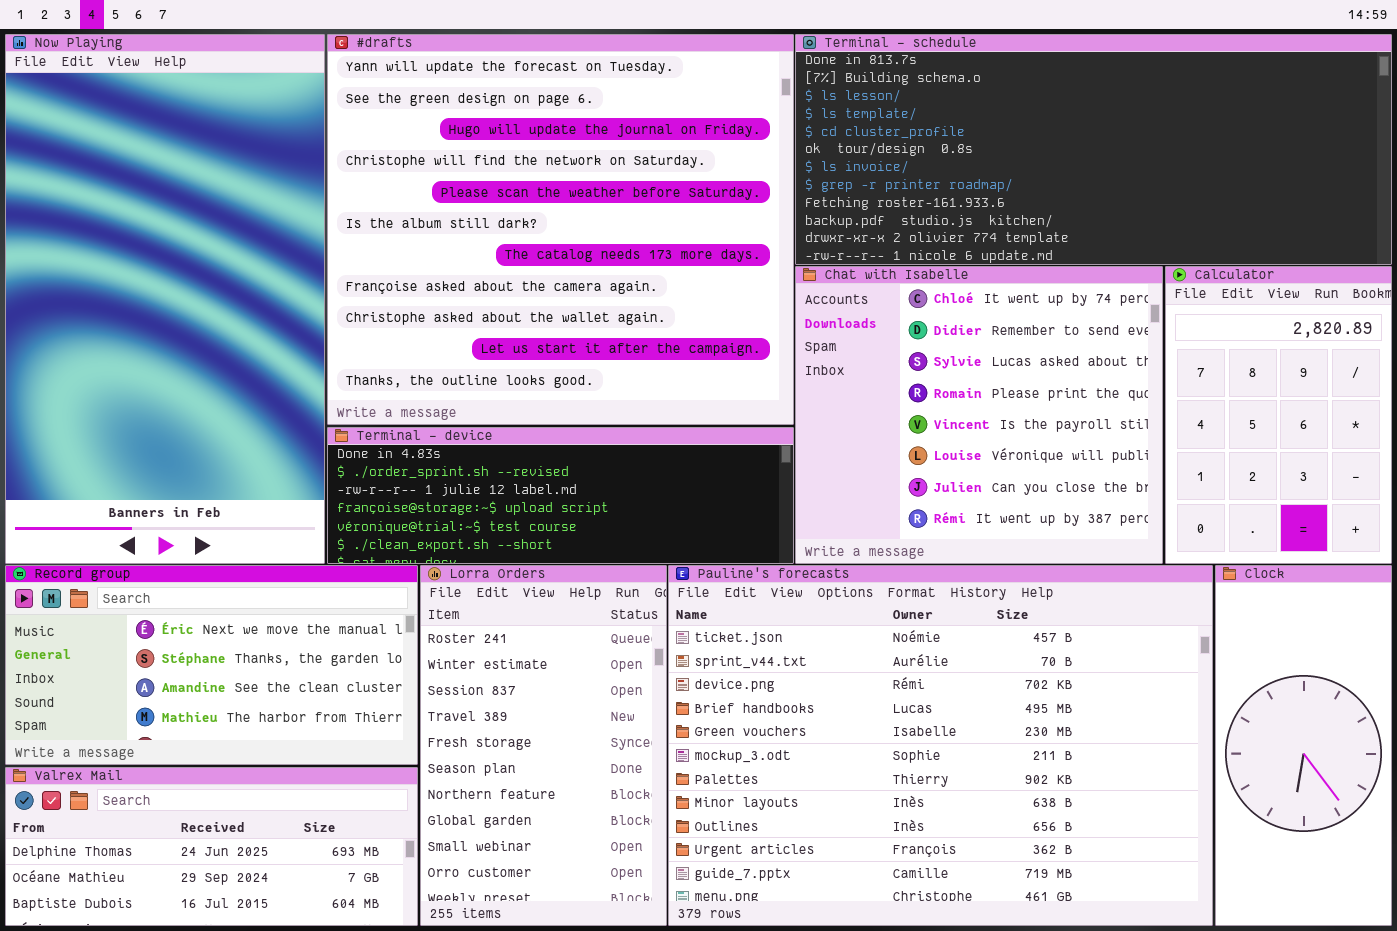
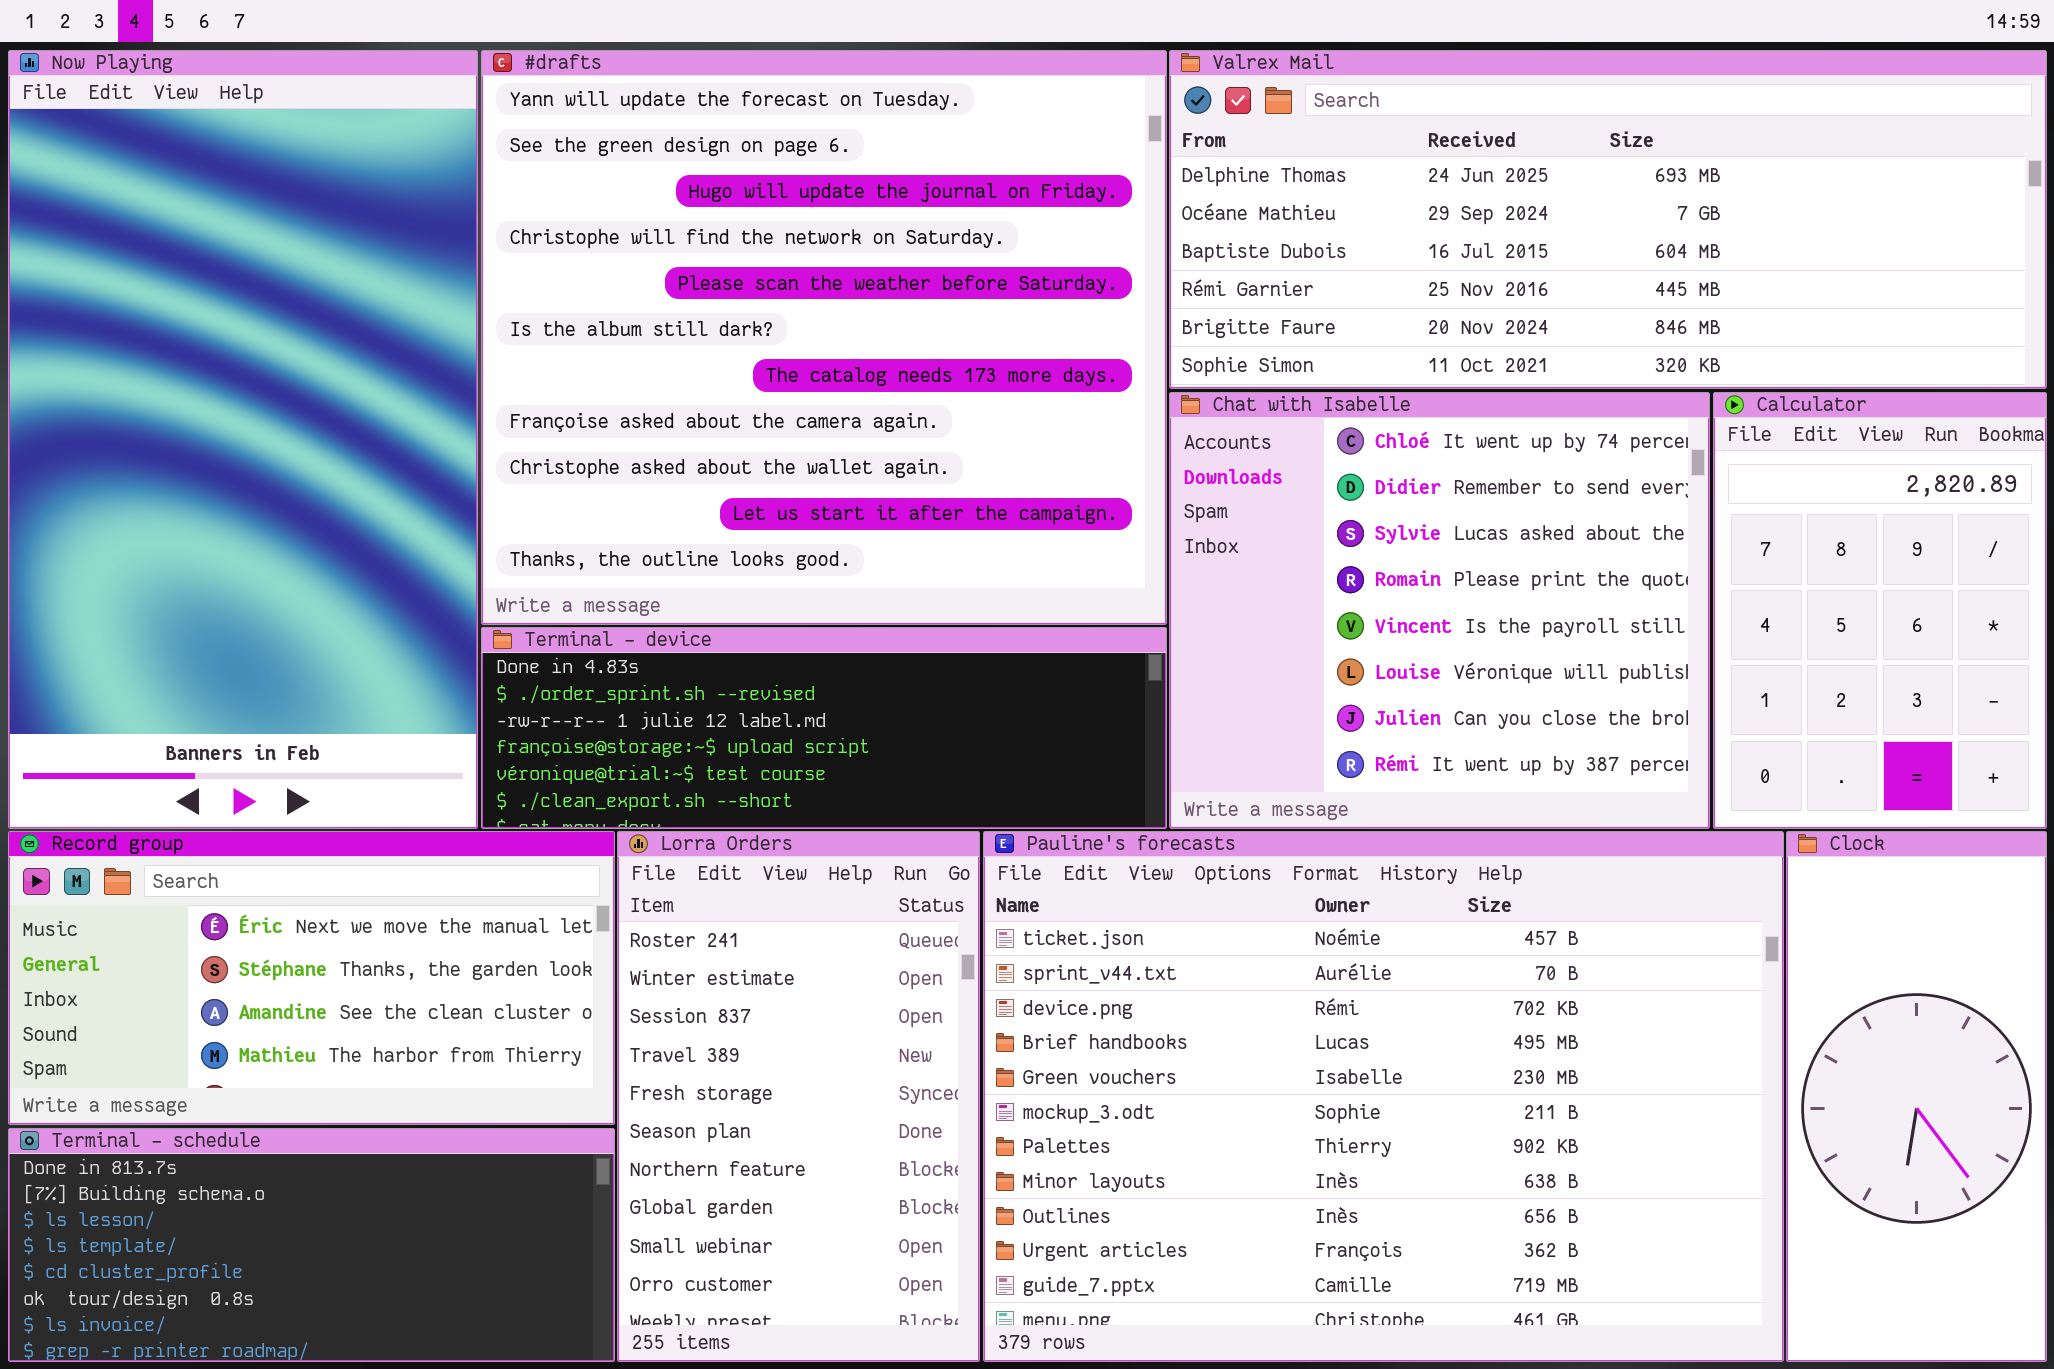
Terminal - schedule: [795,34,1392,265] -> [8,1128,615,1362], moved, resized
Valrex Mail: [5,767,418,926] -> [1169,50,2047,389], moved, resized

